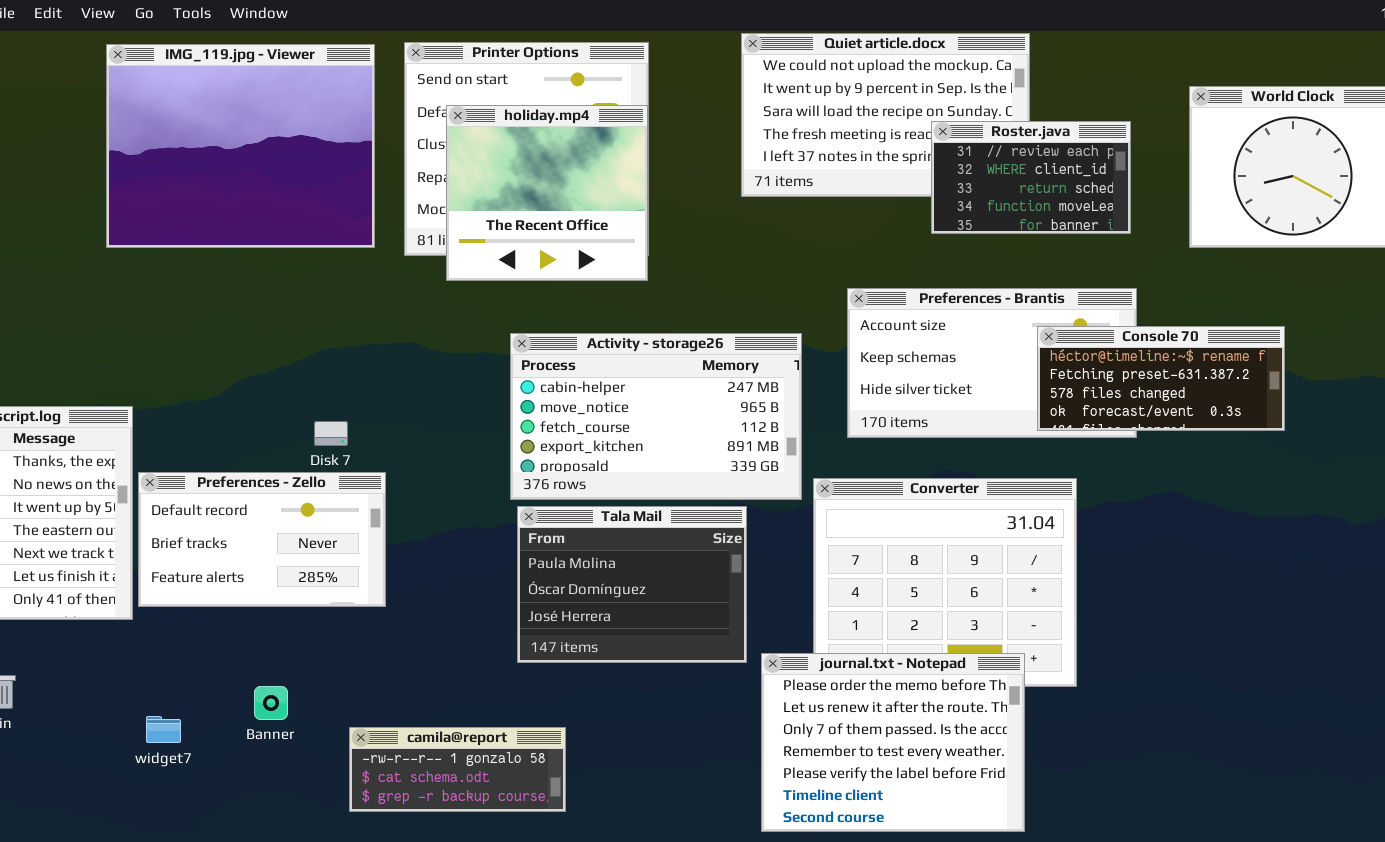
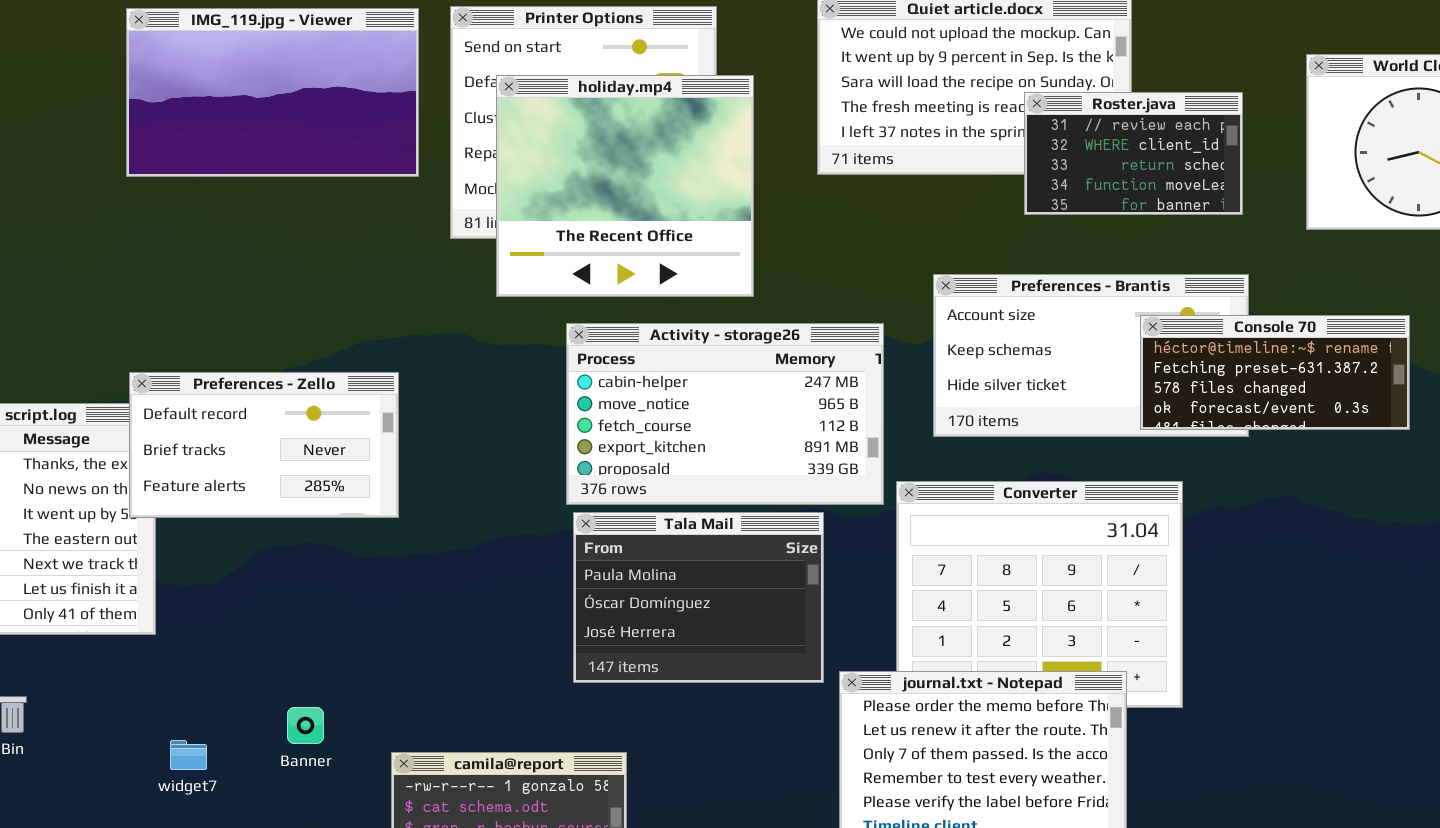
IMG_119.jpg - Viewer: [106,44,375,248] -> [126,8,419,177], resized
holiday.mp4: [446,105,648,281] -> [496,75,754,297], resized
Preferences - Zello: [138,472,386,607] -> [129,372,399,518], moved

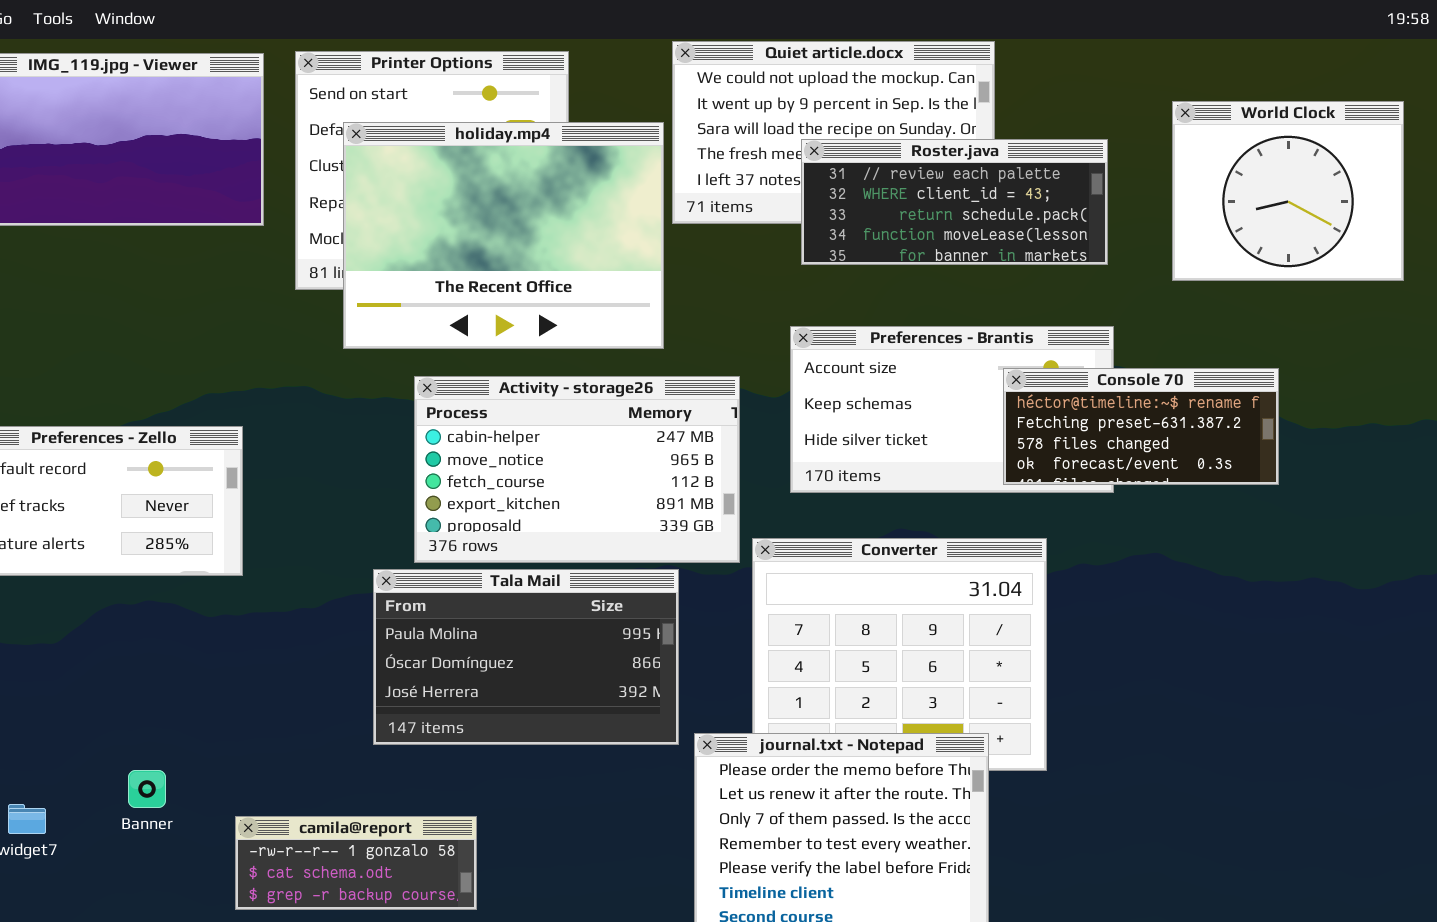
holiday.mp4: [496,75,754,297] -> [343,122,664,349], resized
Roster.java: [1024,92,1243,215] -> [801,139,1108,265], resized
Tala Mail: [573,512,824,683] -> [373,569,679,745], resized

